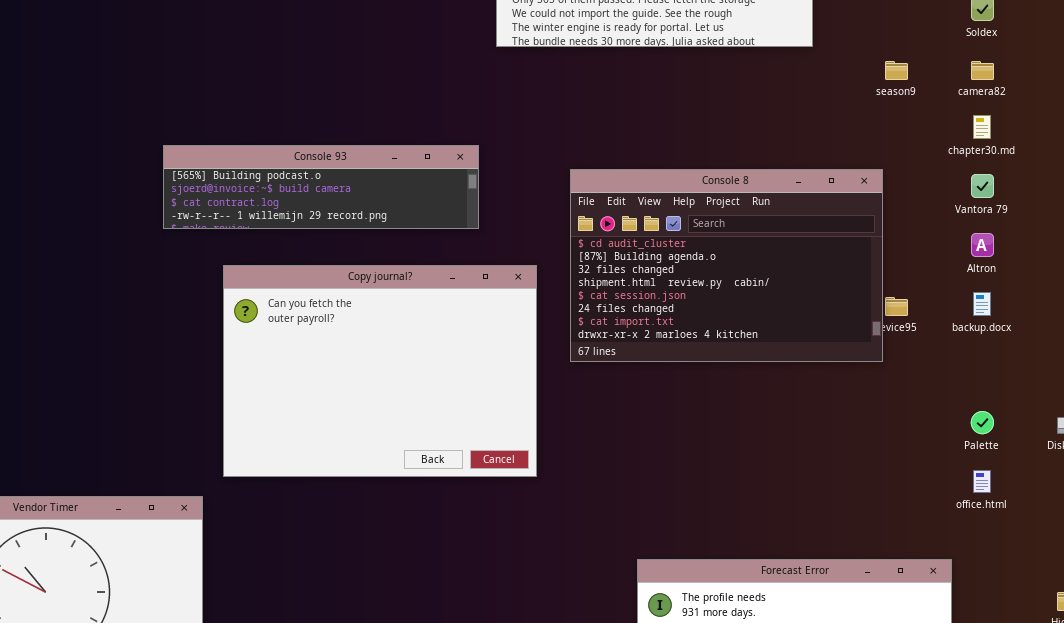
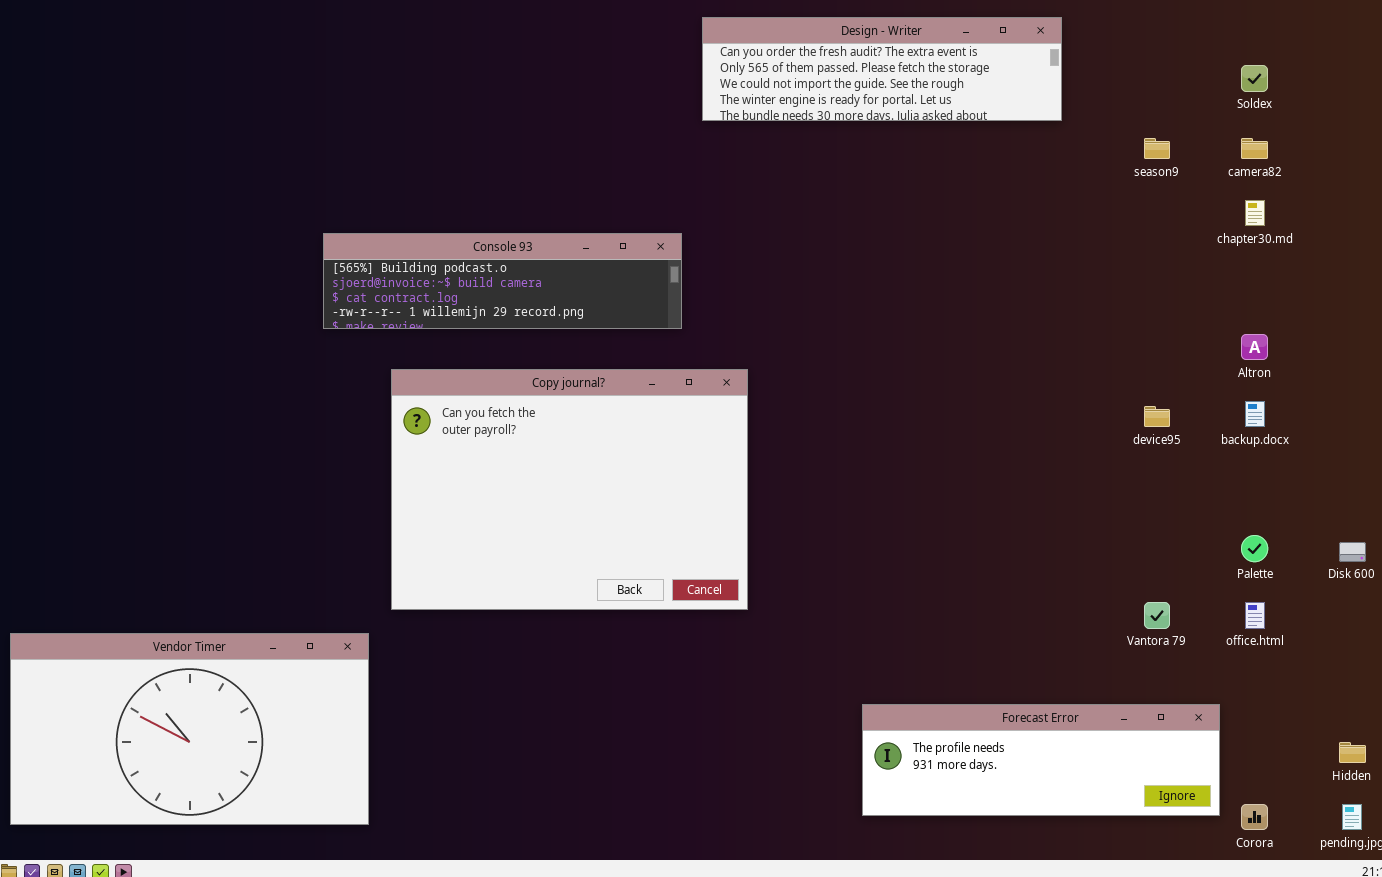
Console 8: [570,169,883,362] -> none, closed
Vantora 79: [971,174,994,198] -> [1144,602,1170,629], moved

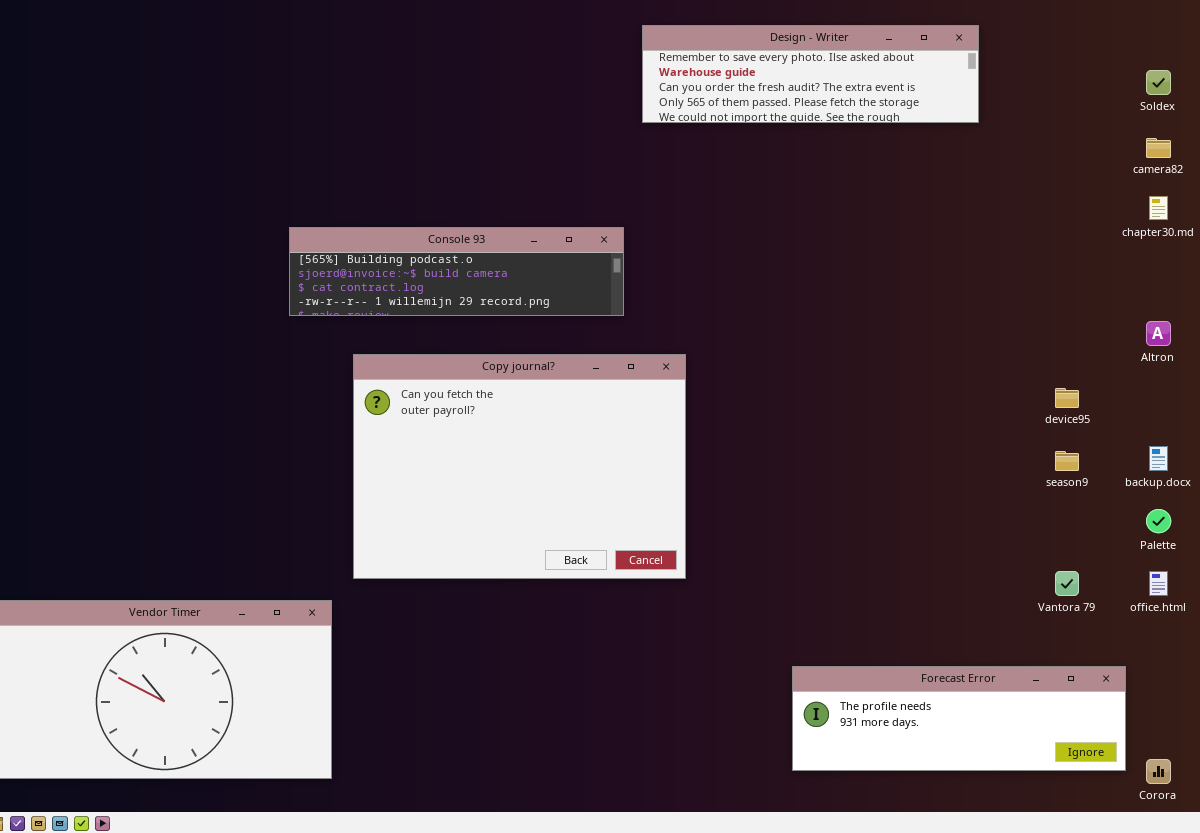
Design - Writer: [702,17,1062,121] -> [642,25,979,123], scrolled up 2 rows
season9: [1144,138,1170,159] -> [1055,451,1079,471], moved
backup.docx: [1245,401,1265,427] -> [1149,446,1168,471], moved

